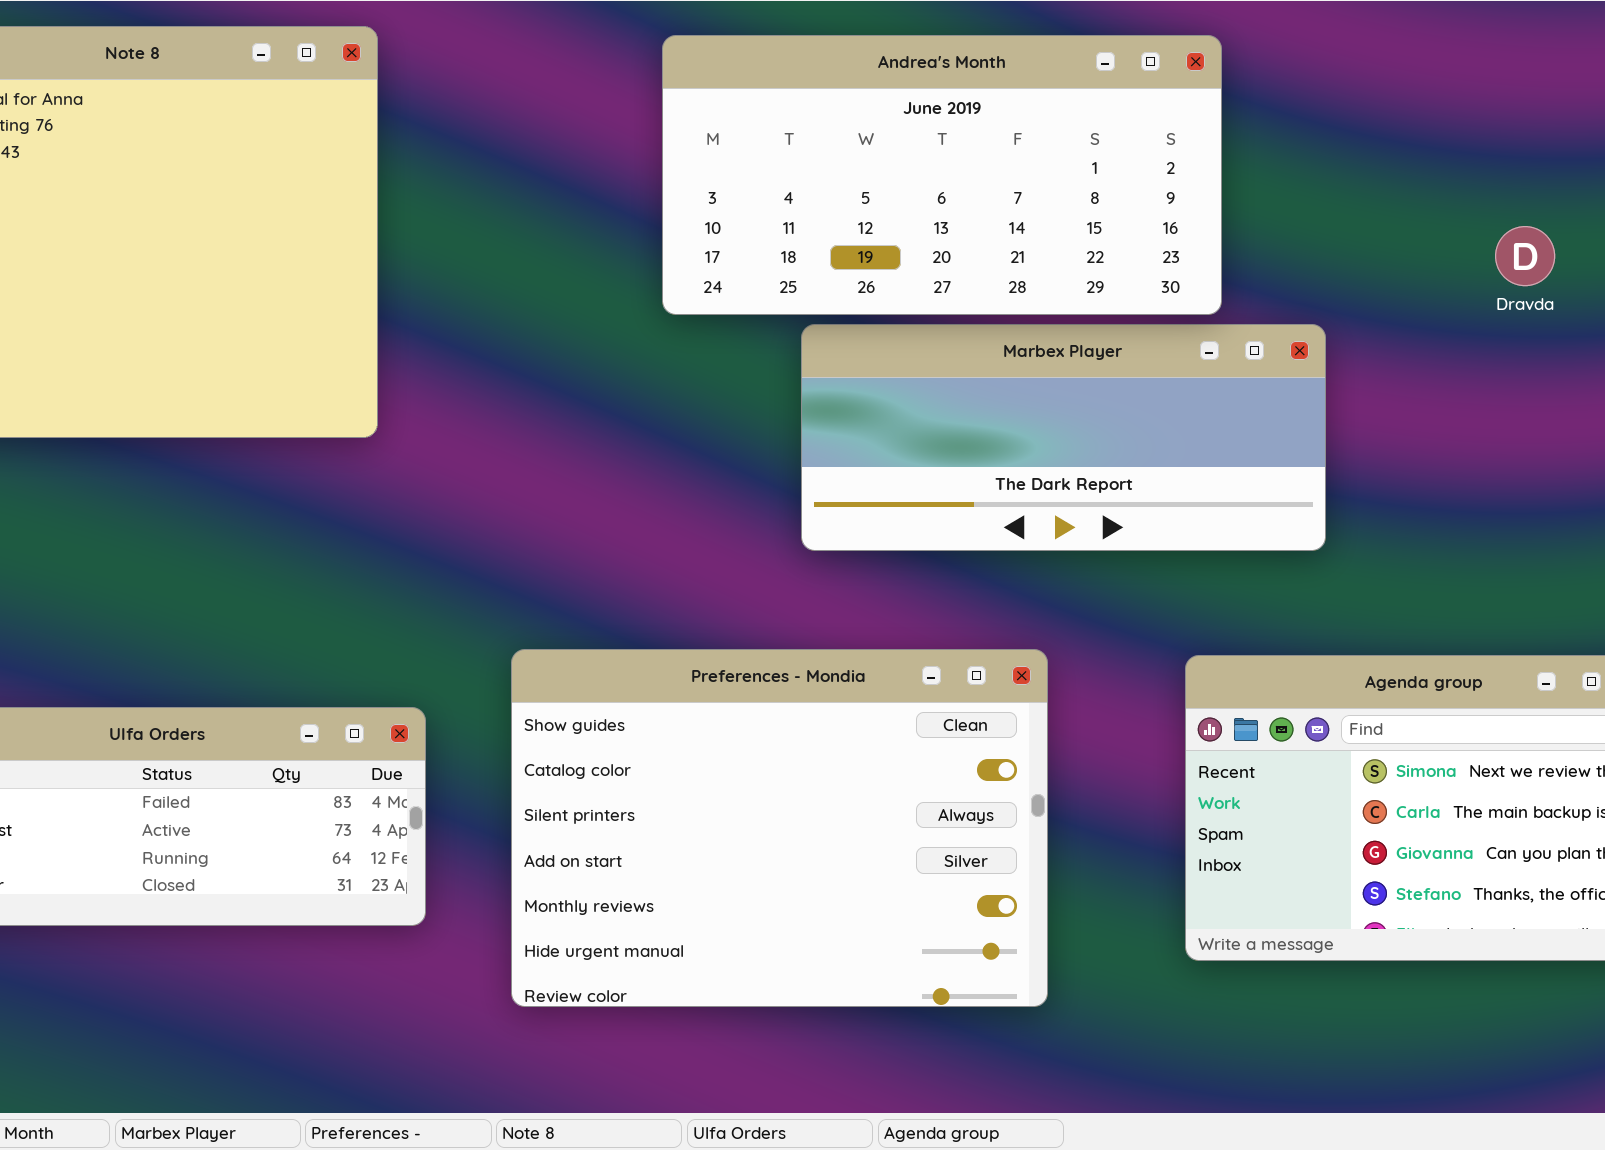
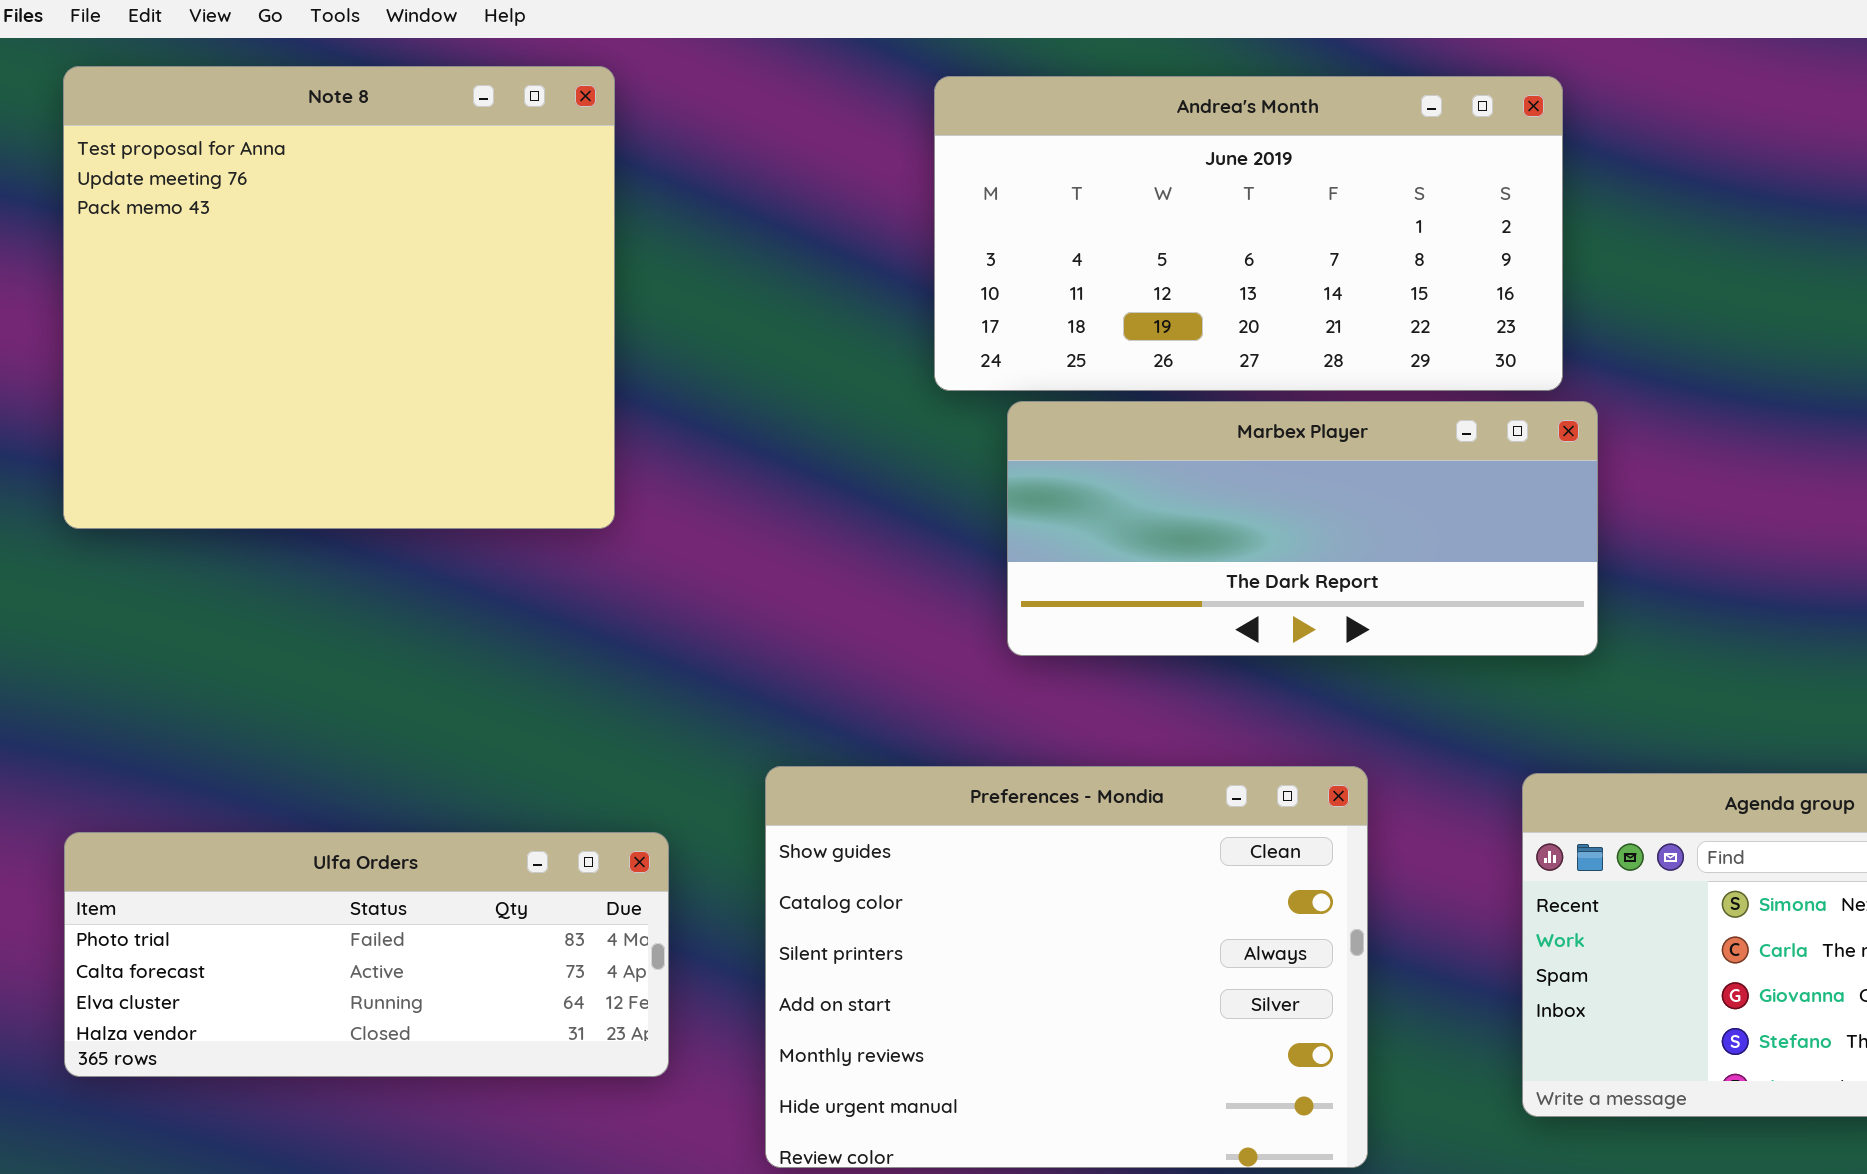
Marbex Player: [801,324,1326,551] -> [1007,401,1598,656], moved

